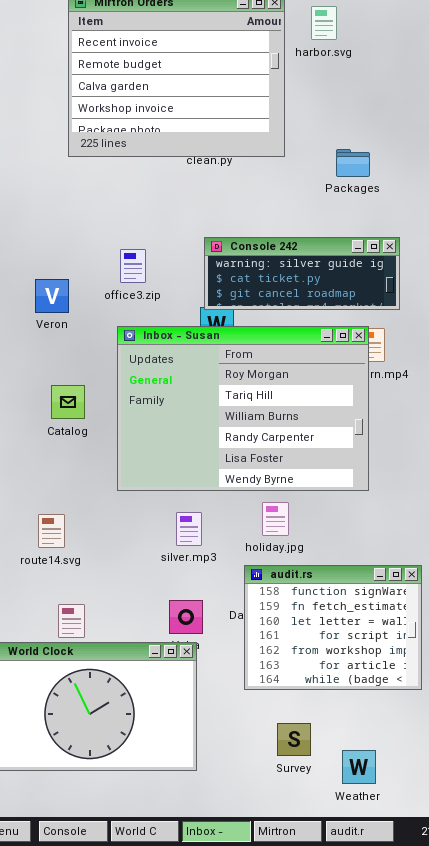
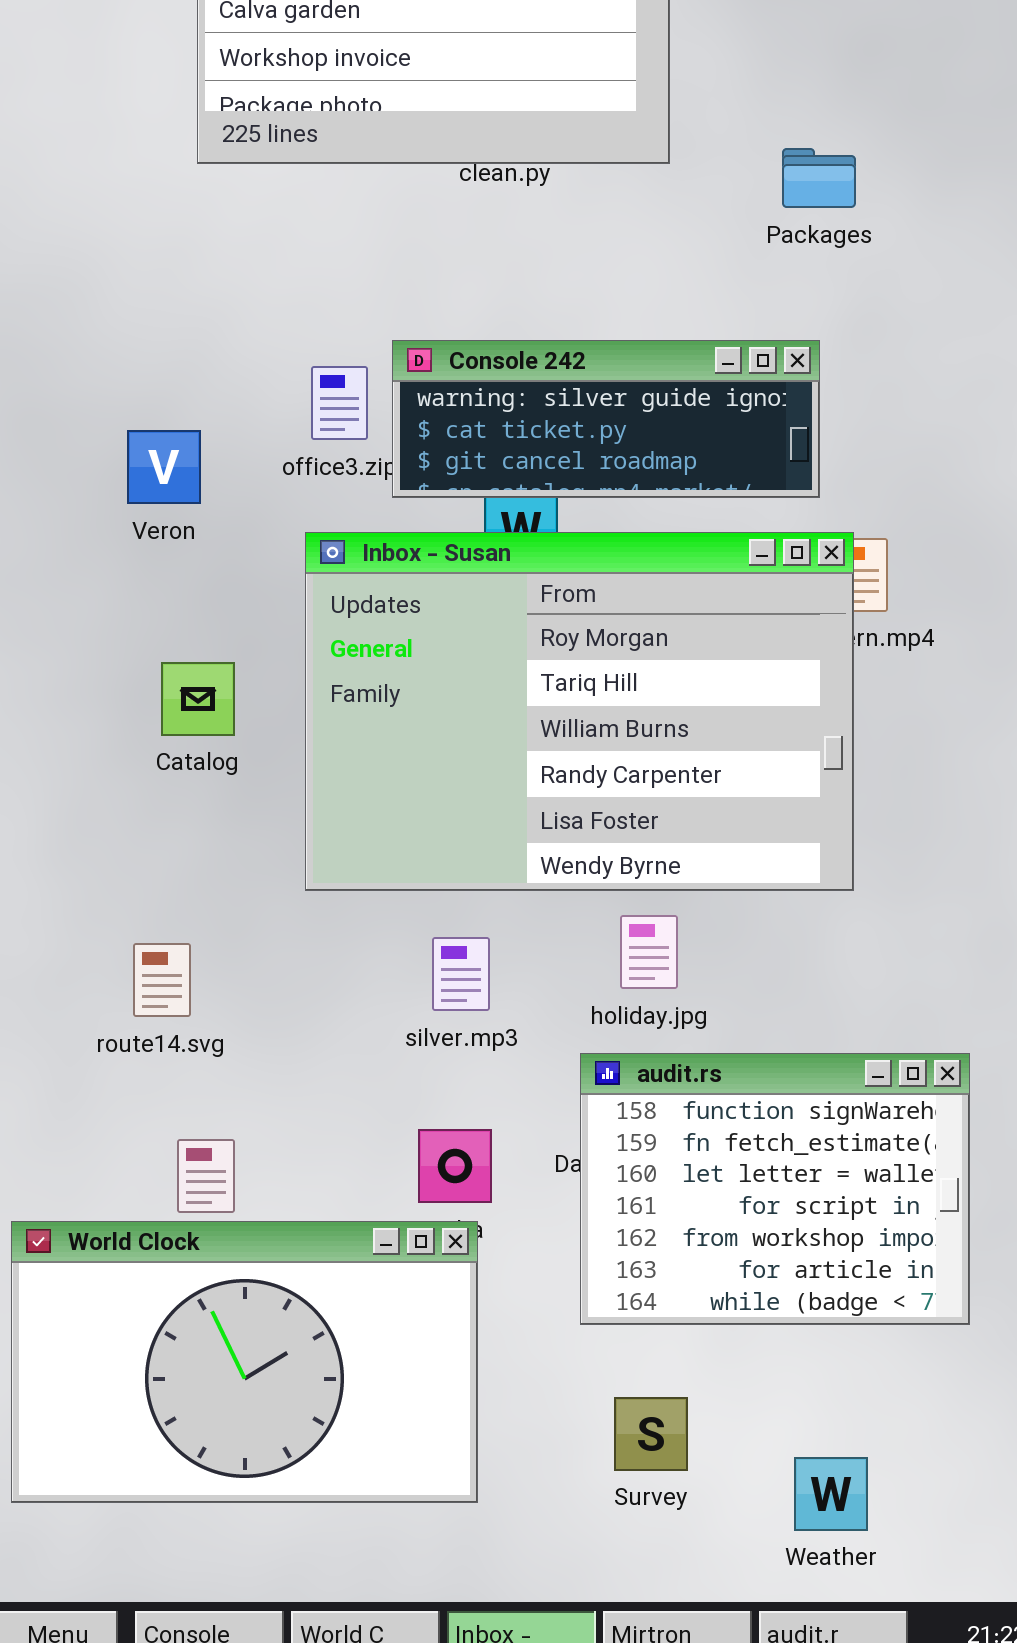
Console 242: [204,237,400,310] -> [392,340,820,498], moved
Survey: [277,723,311,756] -> [614,1397,688,1471], moved

